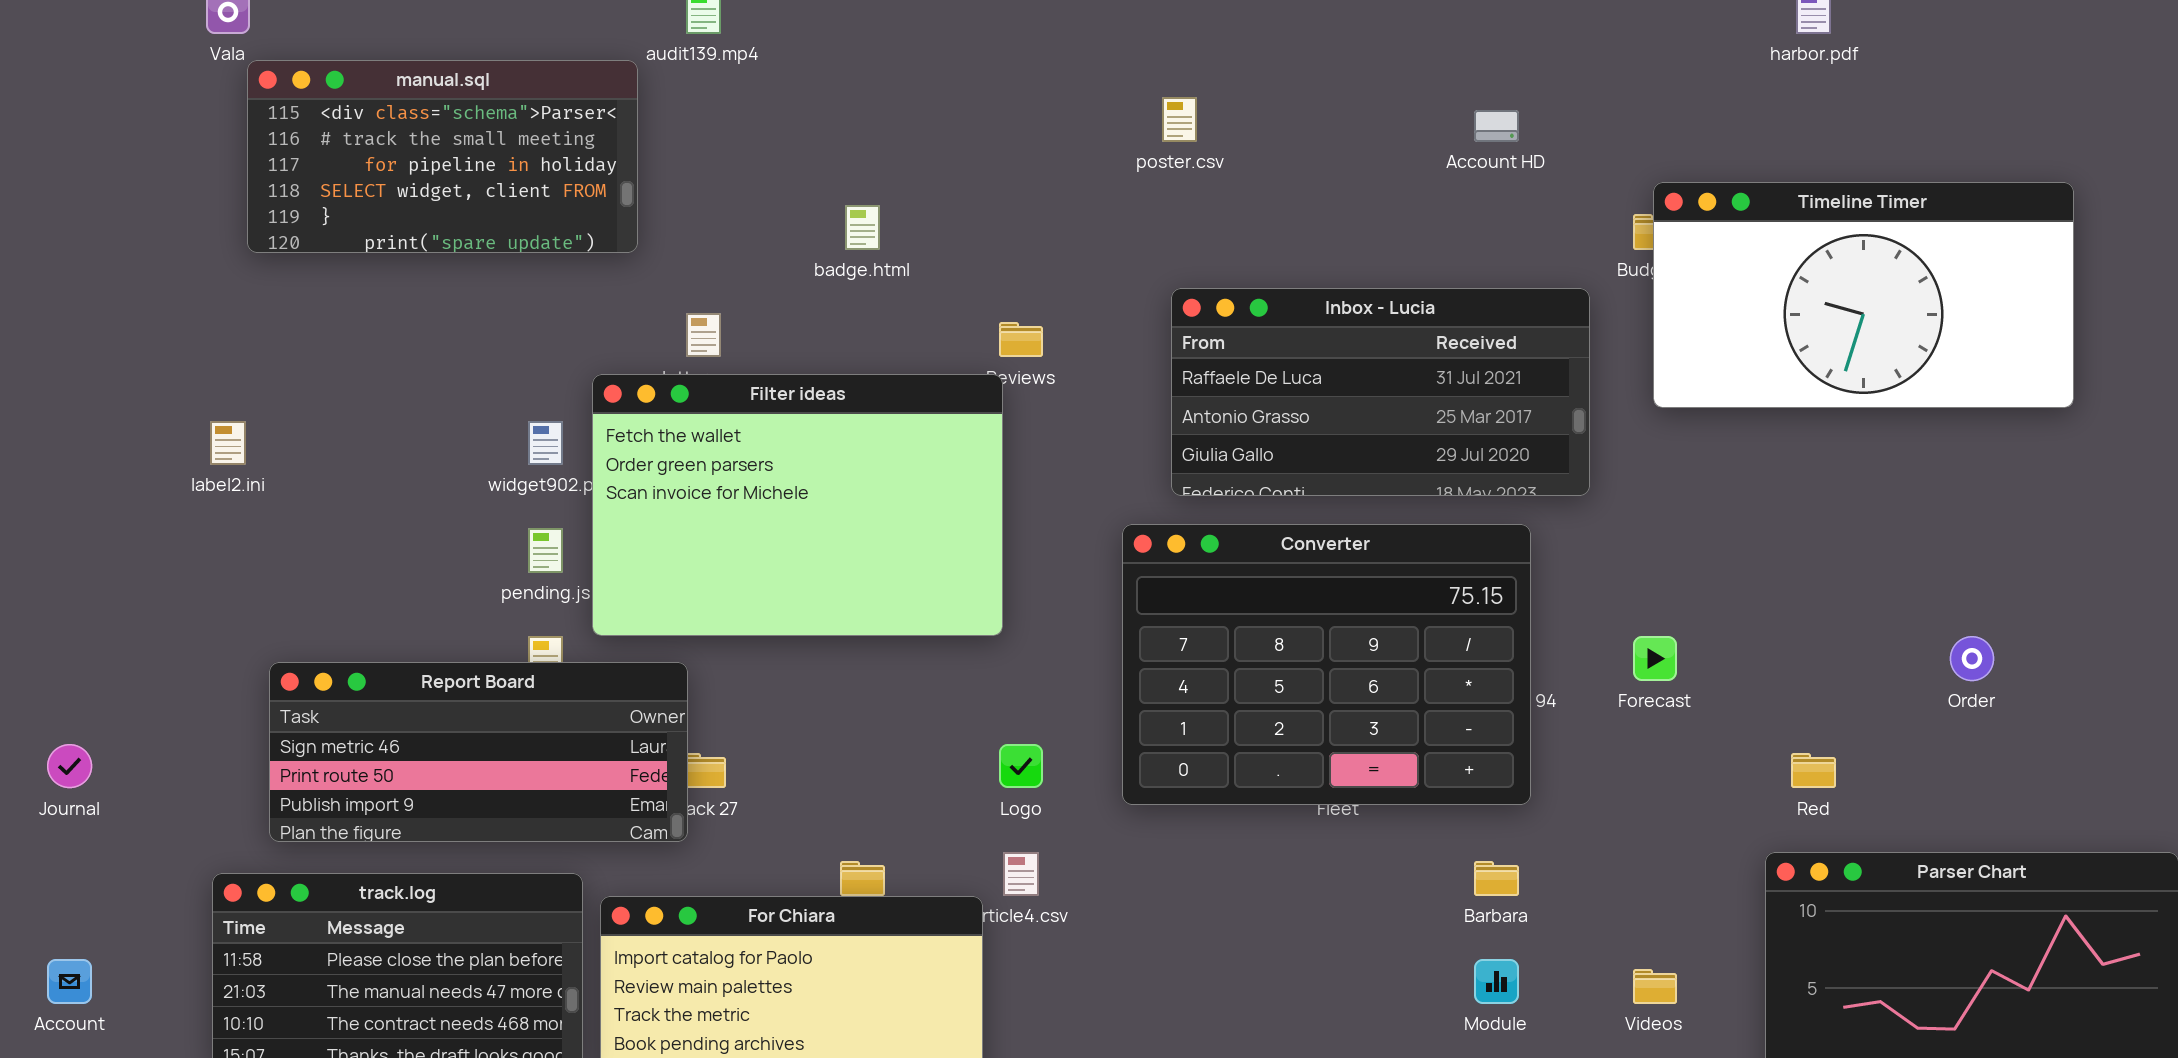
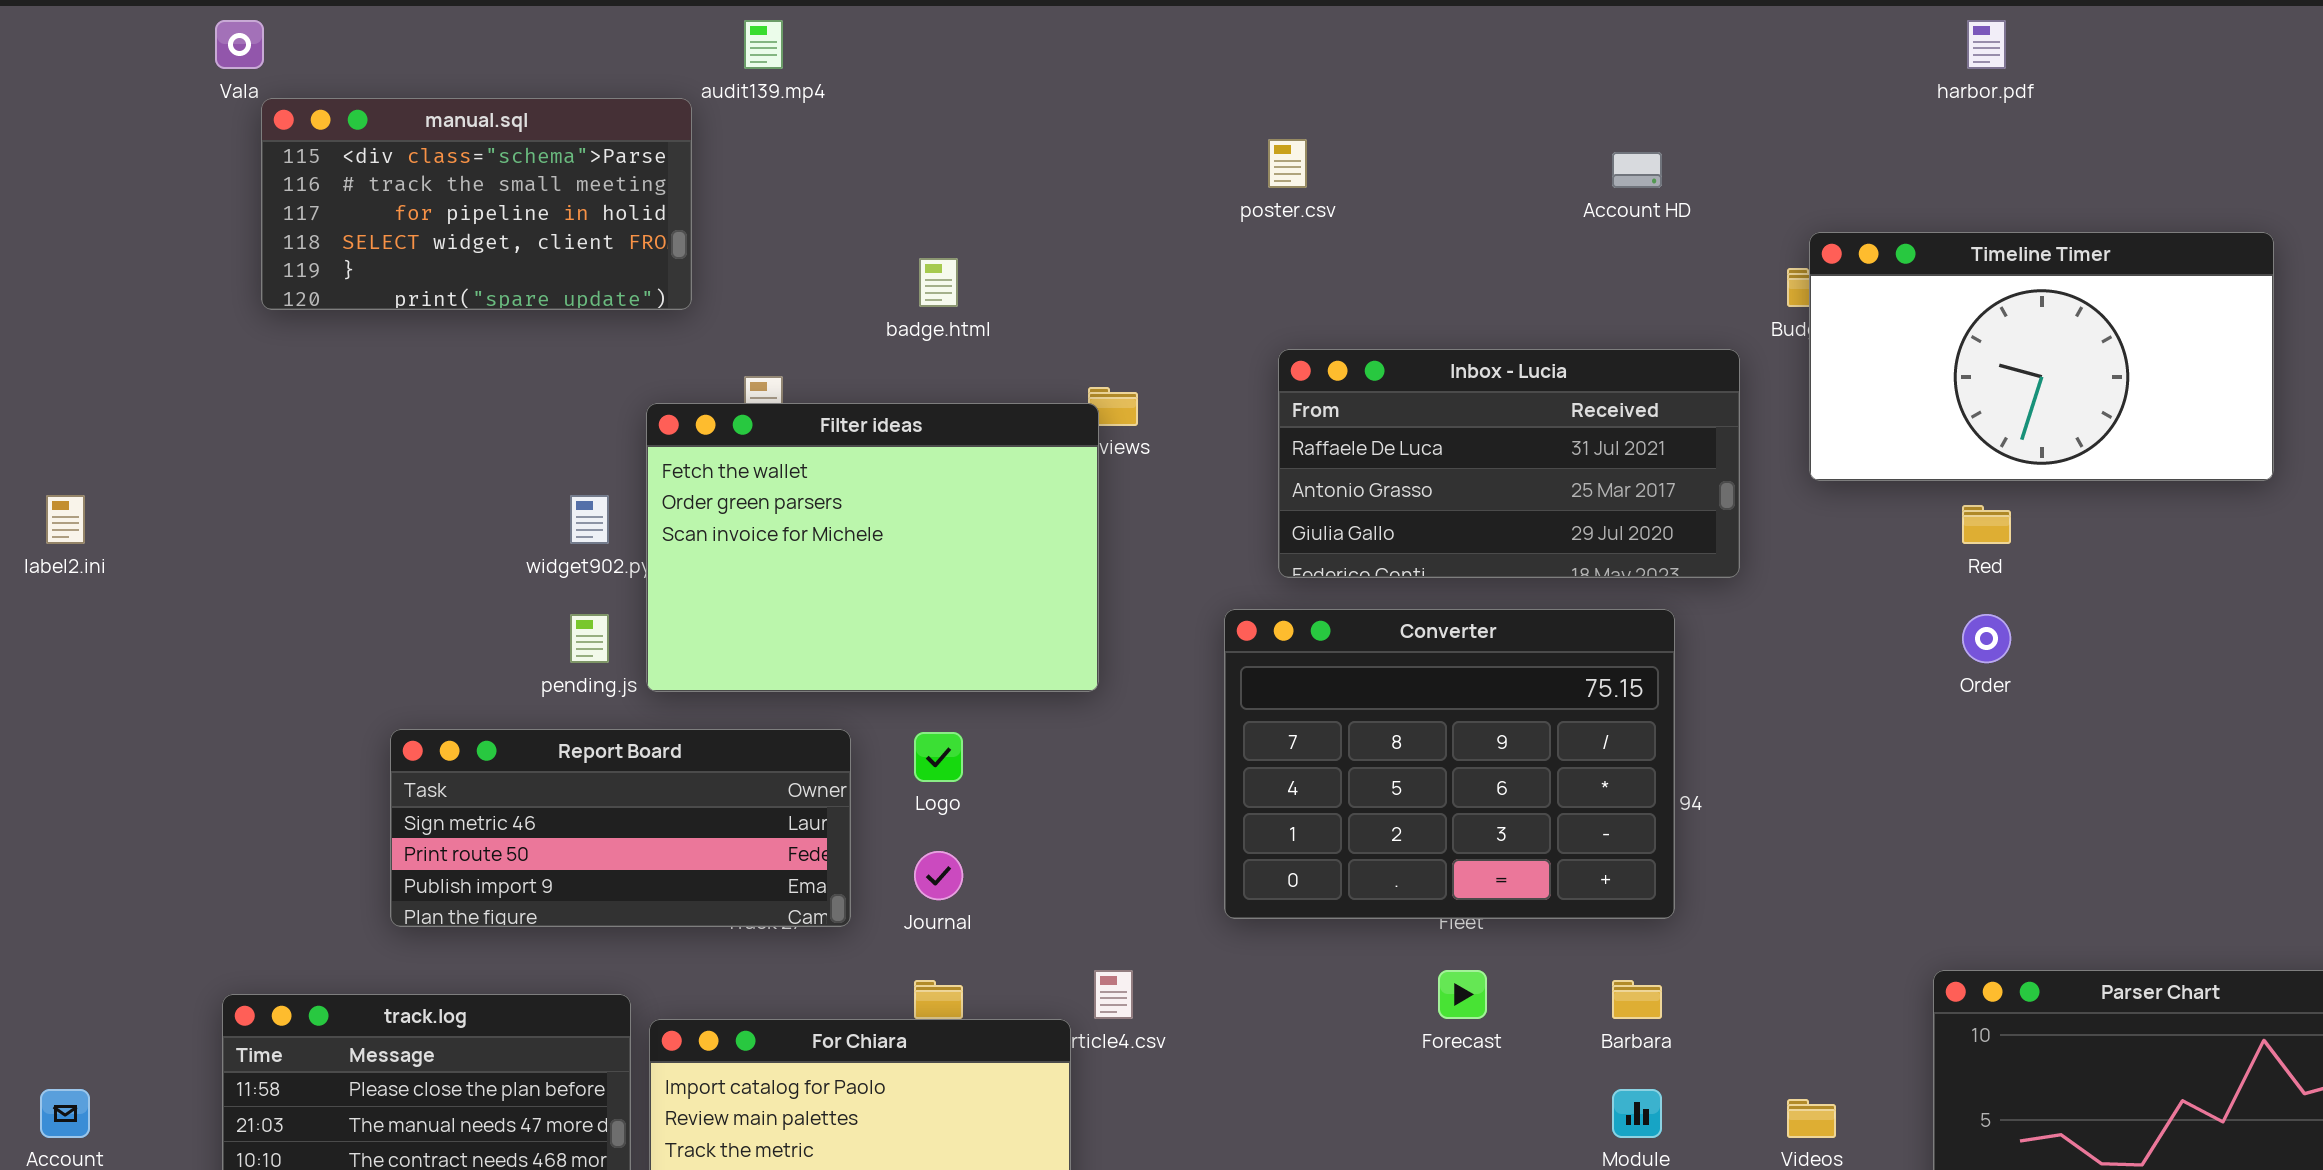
Filter ideas: [592,374,1003,636] -> [646,403,1099,692], moved
label2.ini: [210,421,246,465] -> [46,495,85,544], moved
Forecast: [1633,636,1677,681] -> [1438,970,1487,1019], moved
Order: [1950,636,1994,681] -> [1962,614,2011,663], moved
Report Board: [269,662,688,842] -> [390,729,851,927], moved
Journal: [47,744,92,788] -> [914,851,963,900], moved
Logo: [999,744,1043,788] -> [914,732,963,782], moved
Red: [1791,753,1836,788] -> [1962,505,2011,544], moved

